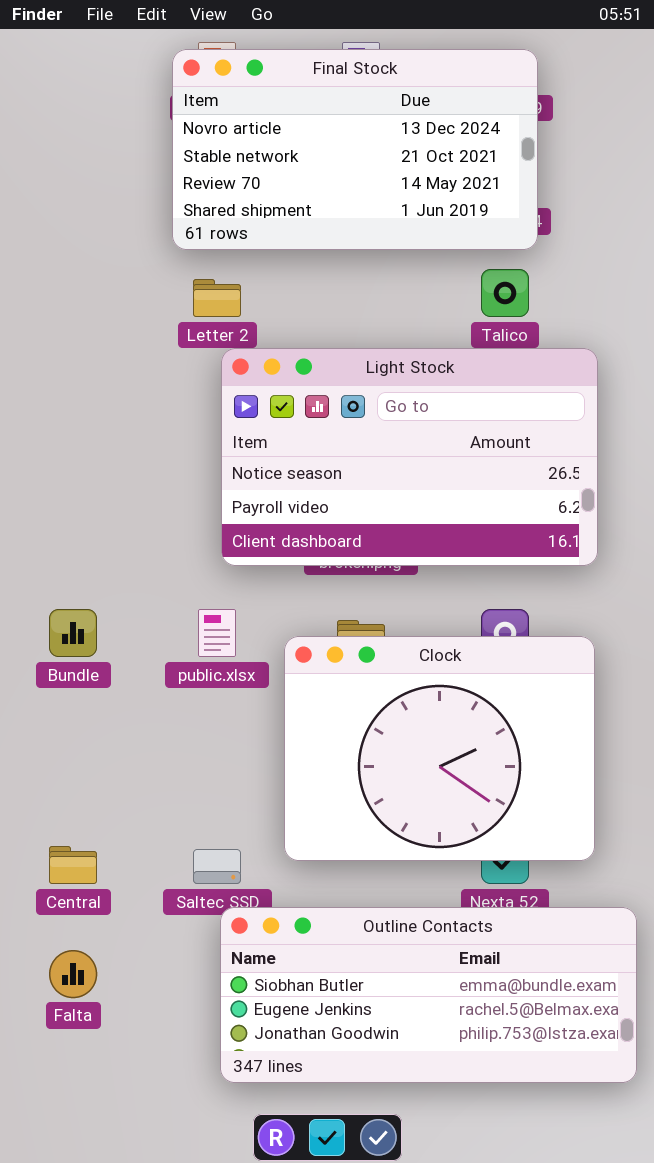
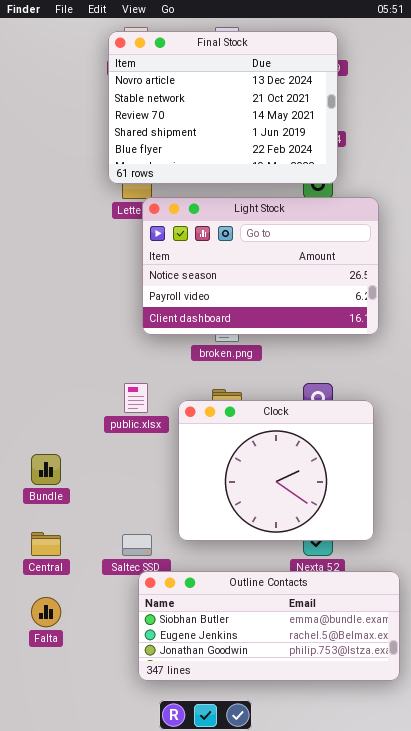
Final Stock: [172,49,538,250] -> [108,31,338,184], resized
Light Stock: [221,348,598,566] -> [142,197,379,335], moved
Bundle: [49,609,97,657] -> [31,454,61,485], moved

